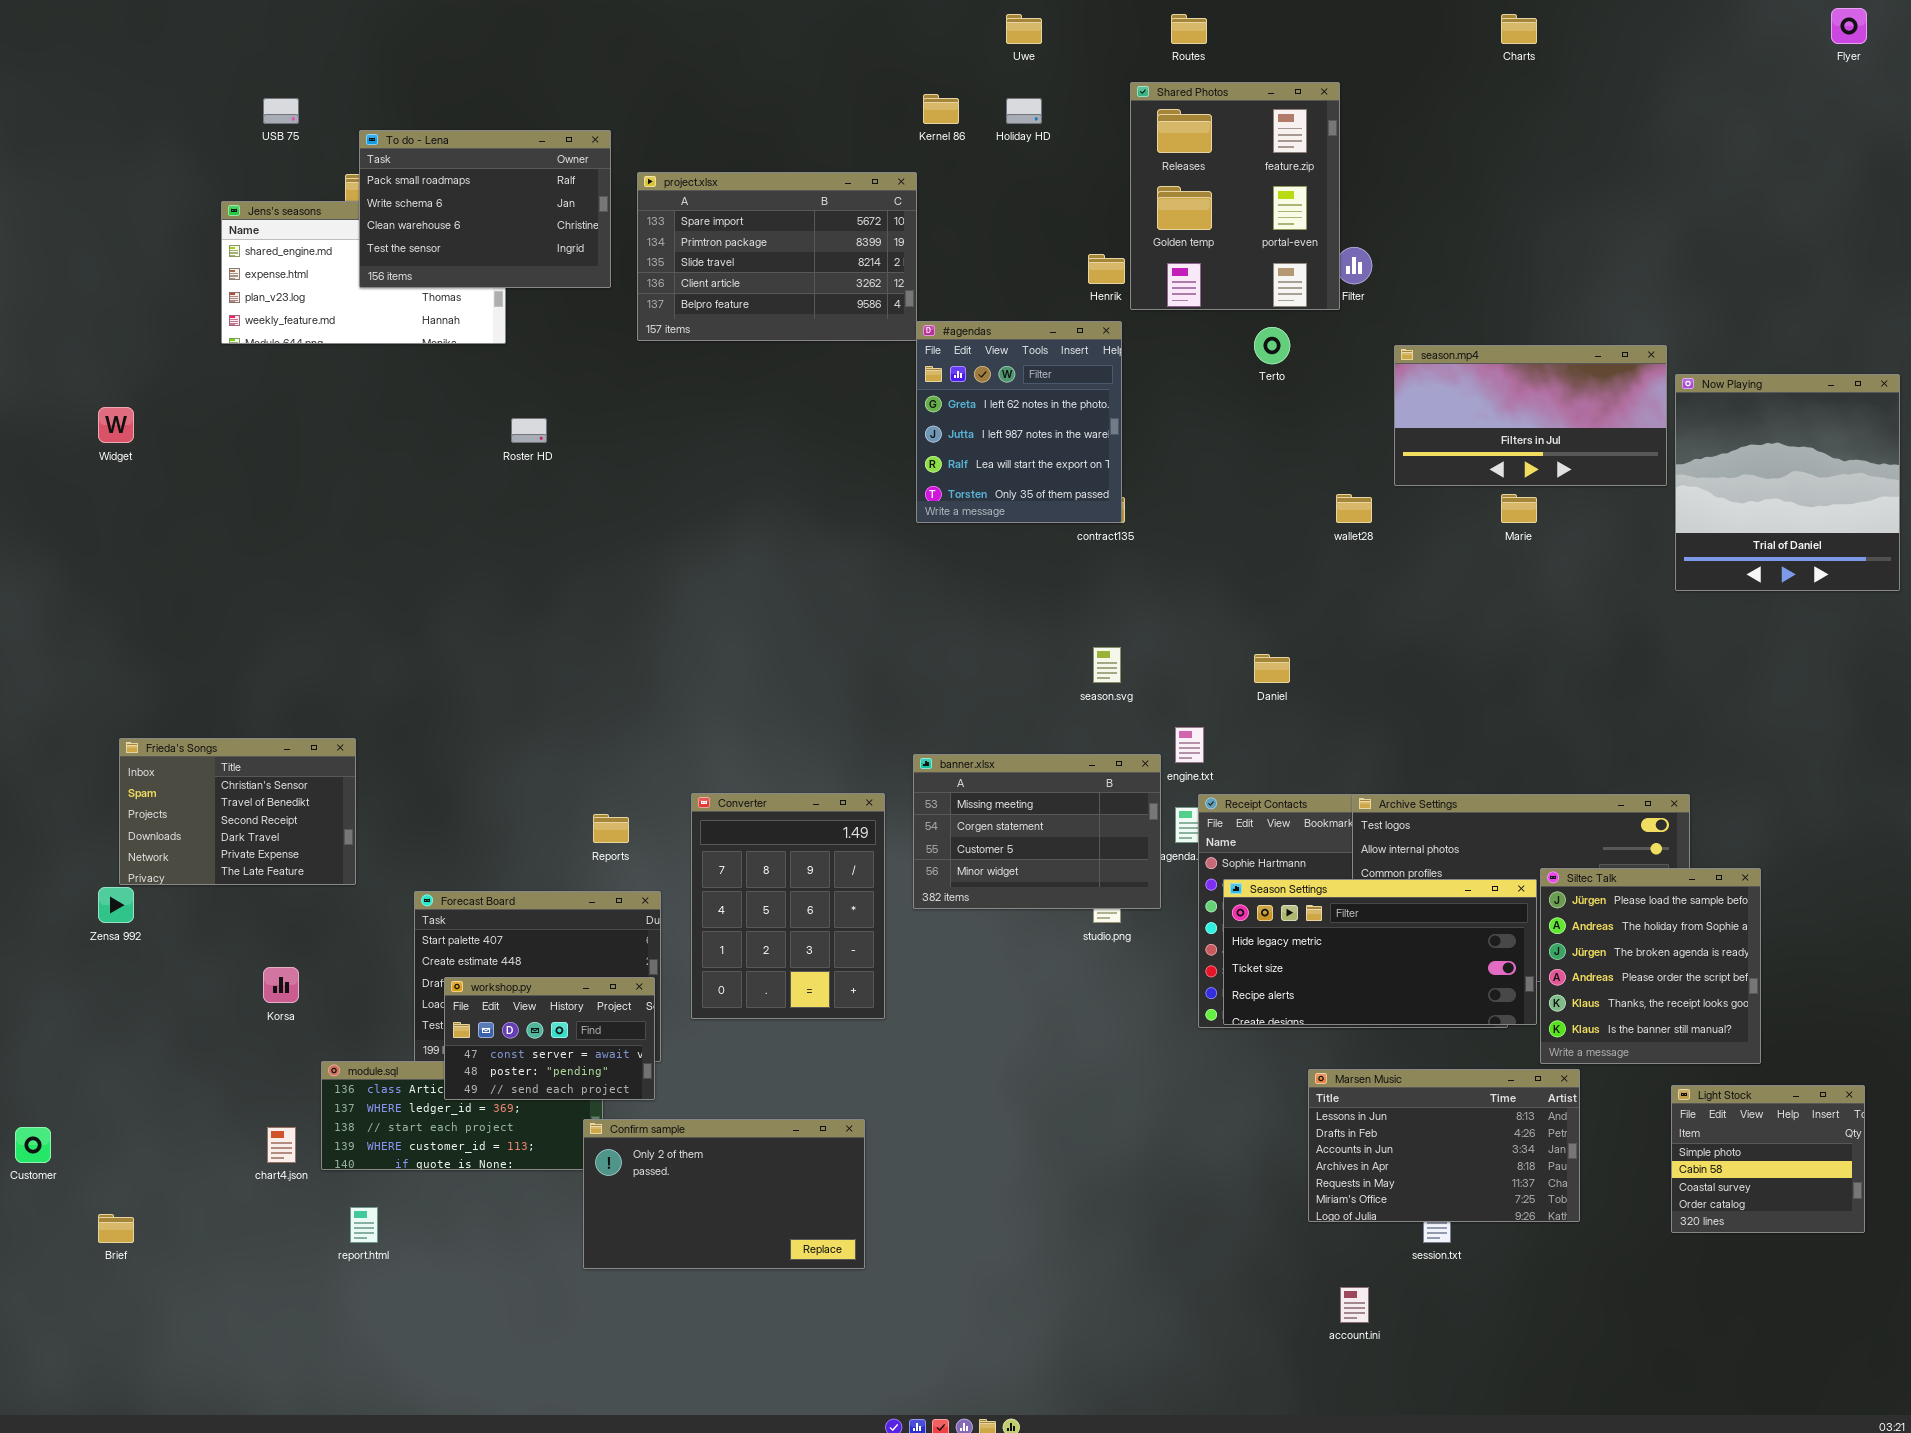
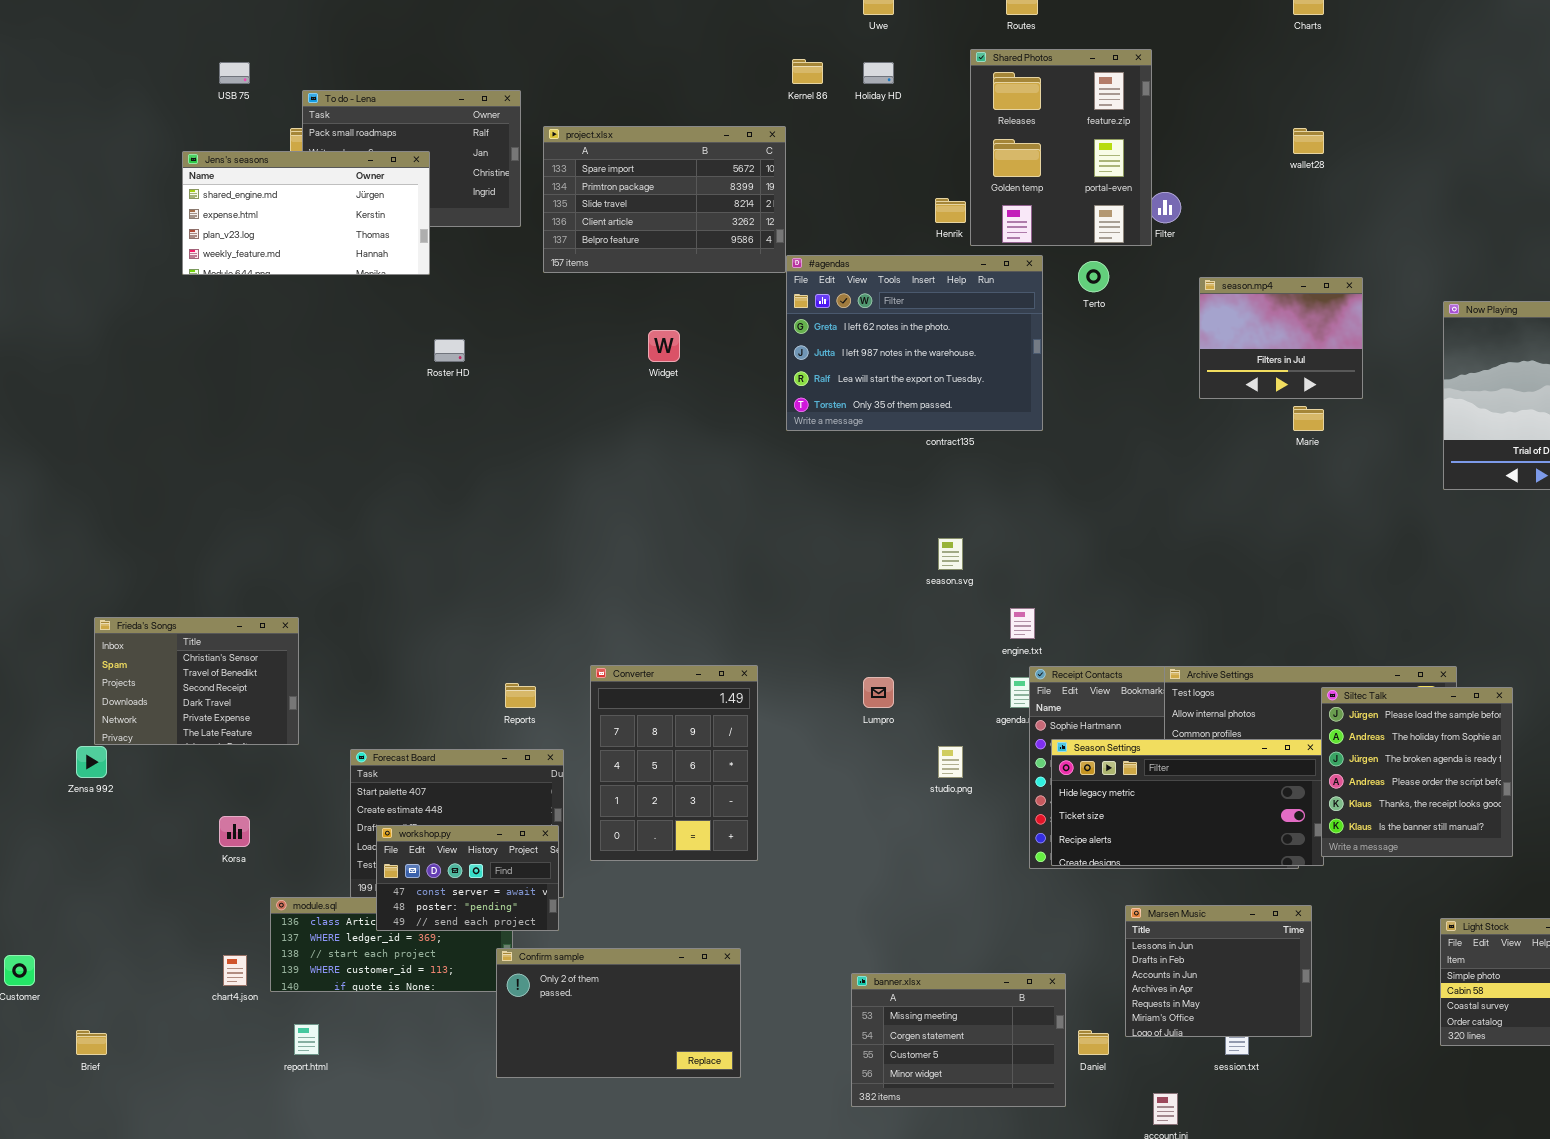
Jens's seasons: [221,201,506,344] -> [182,151,430,275], raised
#agendas: [916,321,1122,523] -> [786,255,1043,431], resized
season.mp4: [1394,345,1667,486] -> [1199,277,1363,399], resized
Widget: [98,407,134,443] -> [648,330,680,362], moved
wallet28: [1336,494,1372,523] -> [1293,128,1324,154], moved
Daniel: [1254,654,1290,683] -> [1078,1030,1109,1055], moved
banner.xlsx: [913,754,1161,909] -> [851,973,1066,1107], moved
Siltec Talk: [1540,868,1761,1064] -> [1321,687,1513,857], moved
Marsen Music: [1308,1069,1580,1222] -> [1125,905,1312,1037], resized

